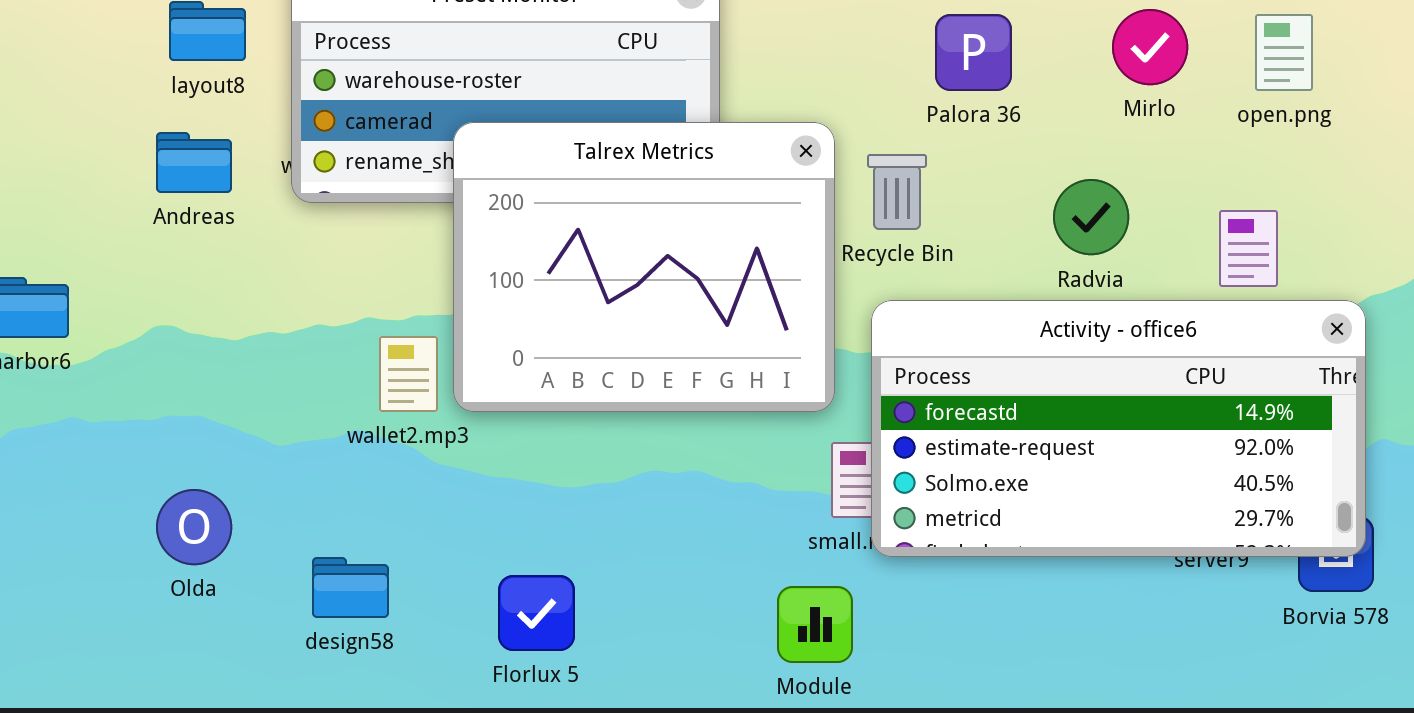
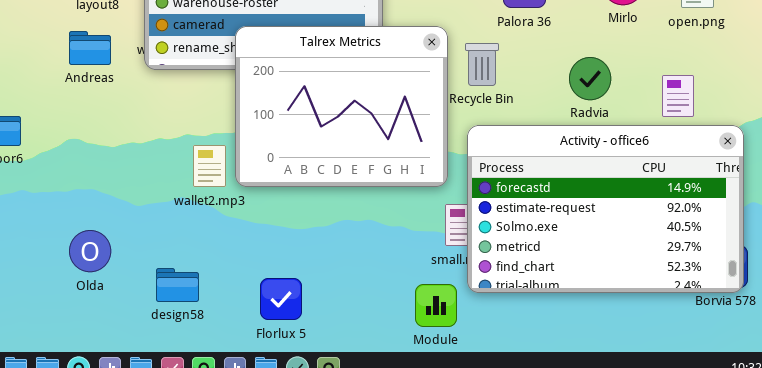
Activity - office6: [871,300,1366,557] -> [467,125,744,293], resized

